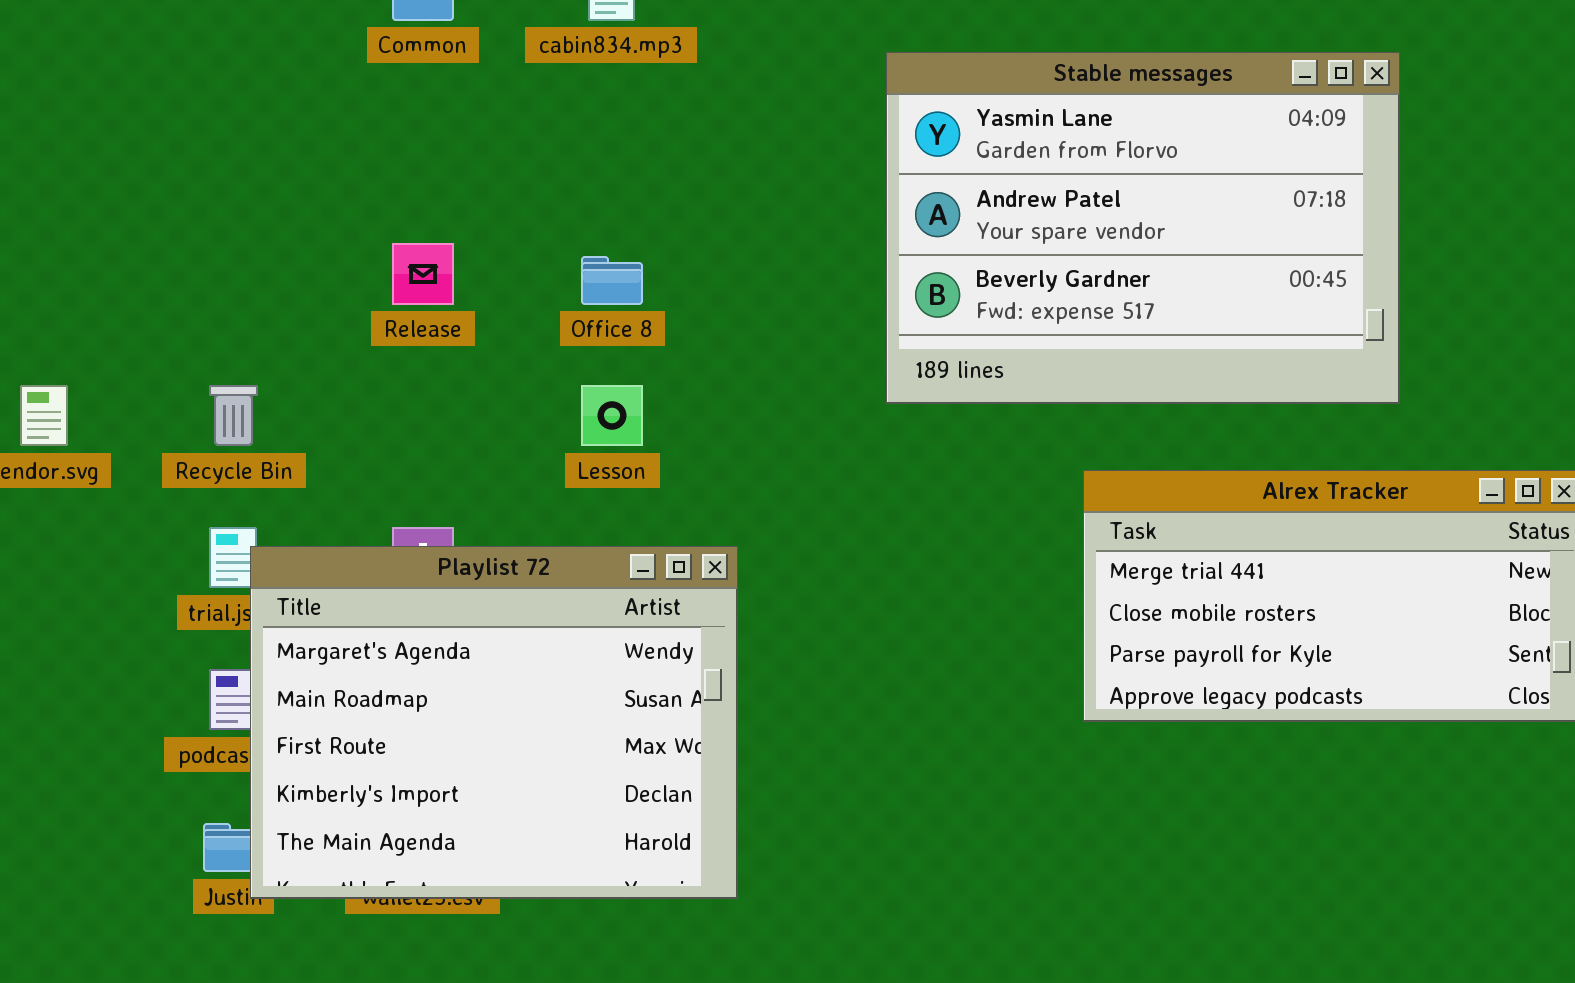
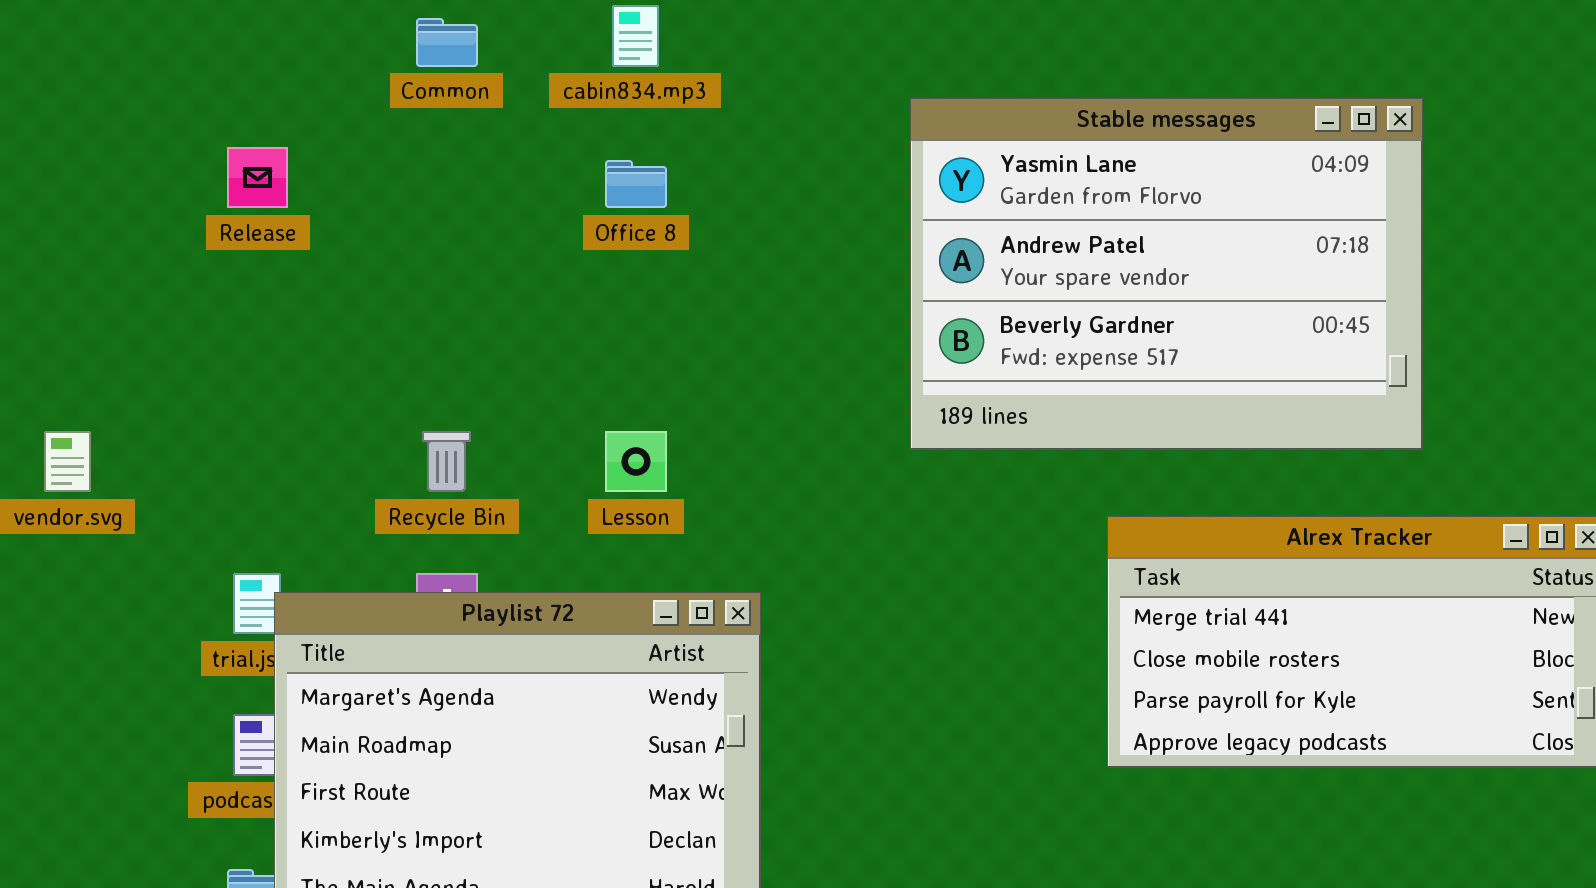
Release: [392,243,454,305] -> [227,147,288,208], moved
Office 8: [581,256,643,305] -> [605,160,667,208], moved
Recycle Bin: [209,385,258,446] -> [422,431,471,492], moved

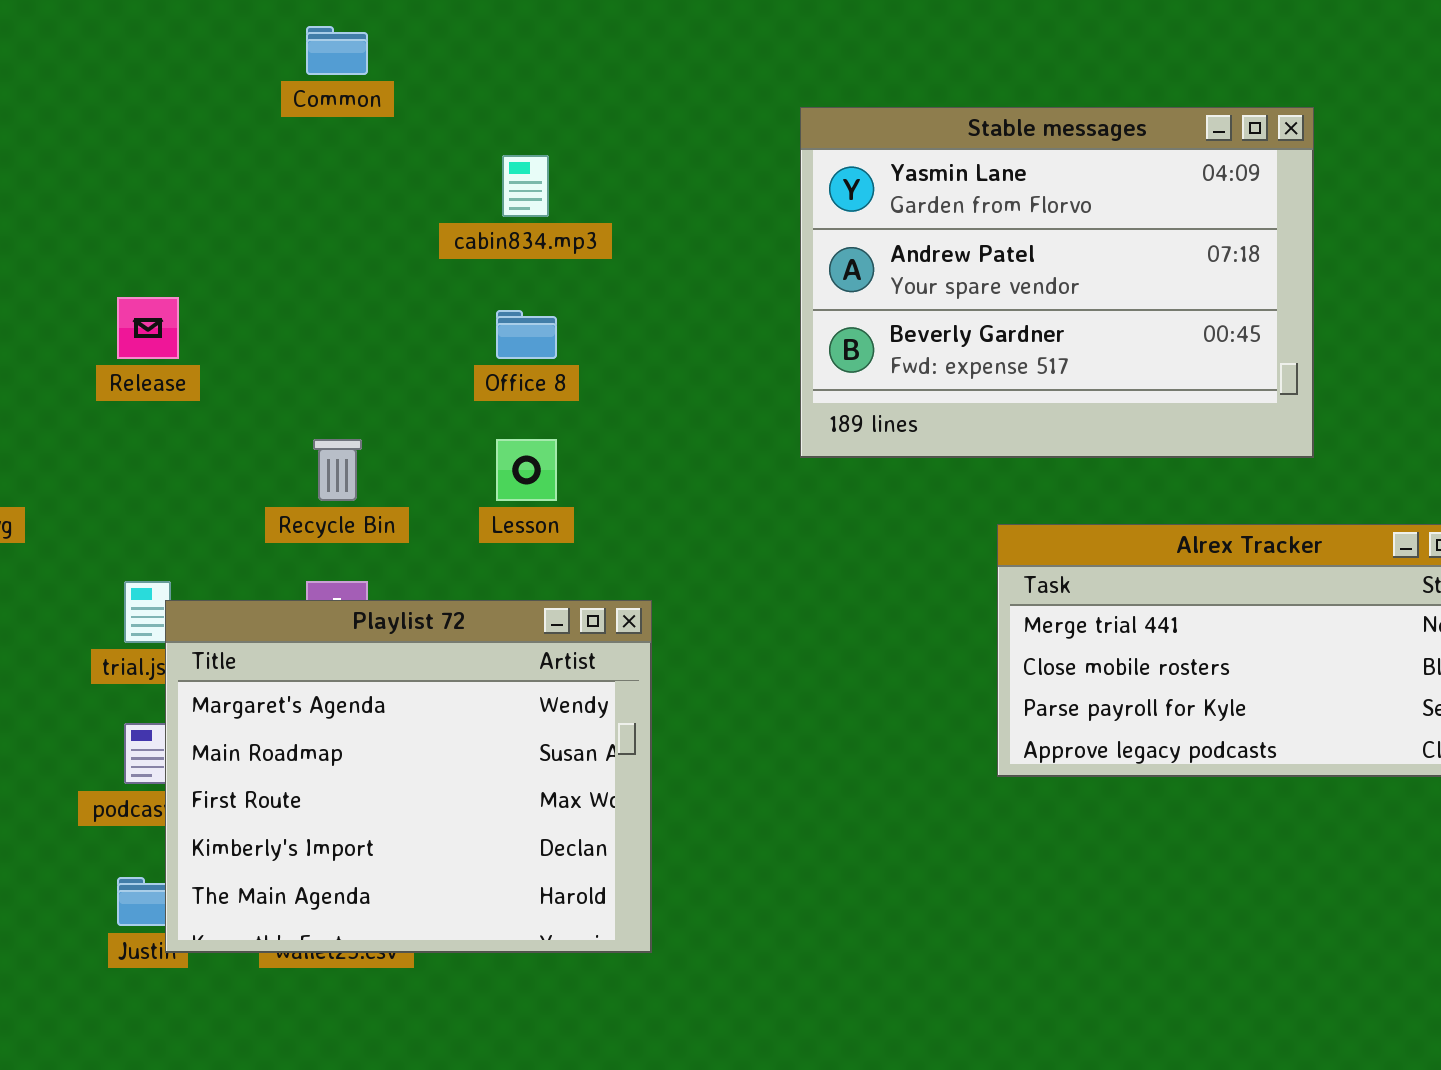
cabin834.mp3: [612,5,659,67] -> [502,155,549,217], moved
Release: [227,147,288,208] -> [117,297,179,359], moved
Office 8: [605,160,667,208] -> [496,310,557,359], moved

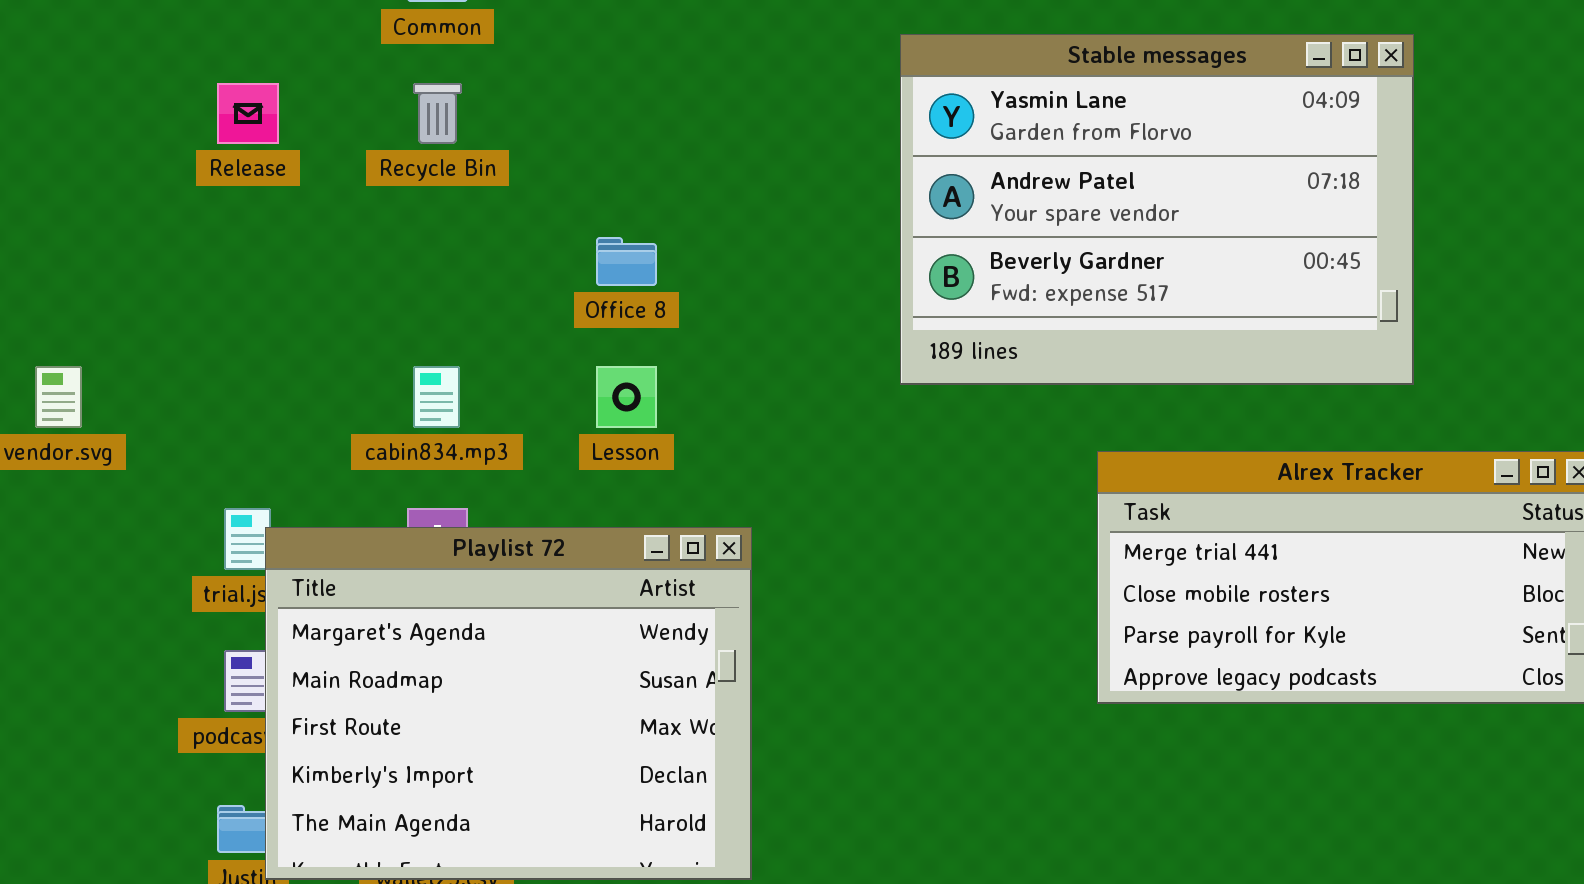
cabin834.mp3: [502,155,549,217] -> [413,366,460,428], moved
Release: [117,297,179,359] -> [217,83,279,144], moved
Recycle Bin: [313,439,362,501] -> [413,83,462,144], moved

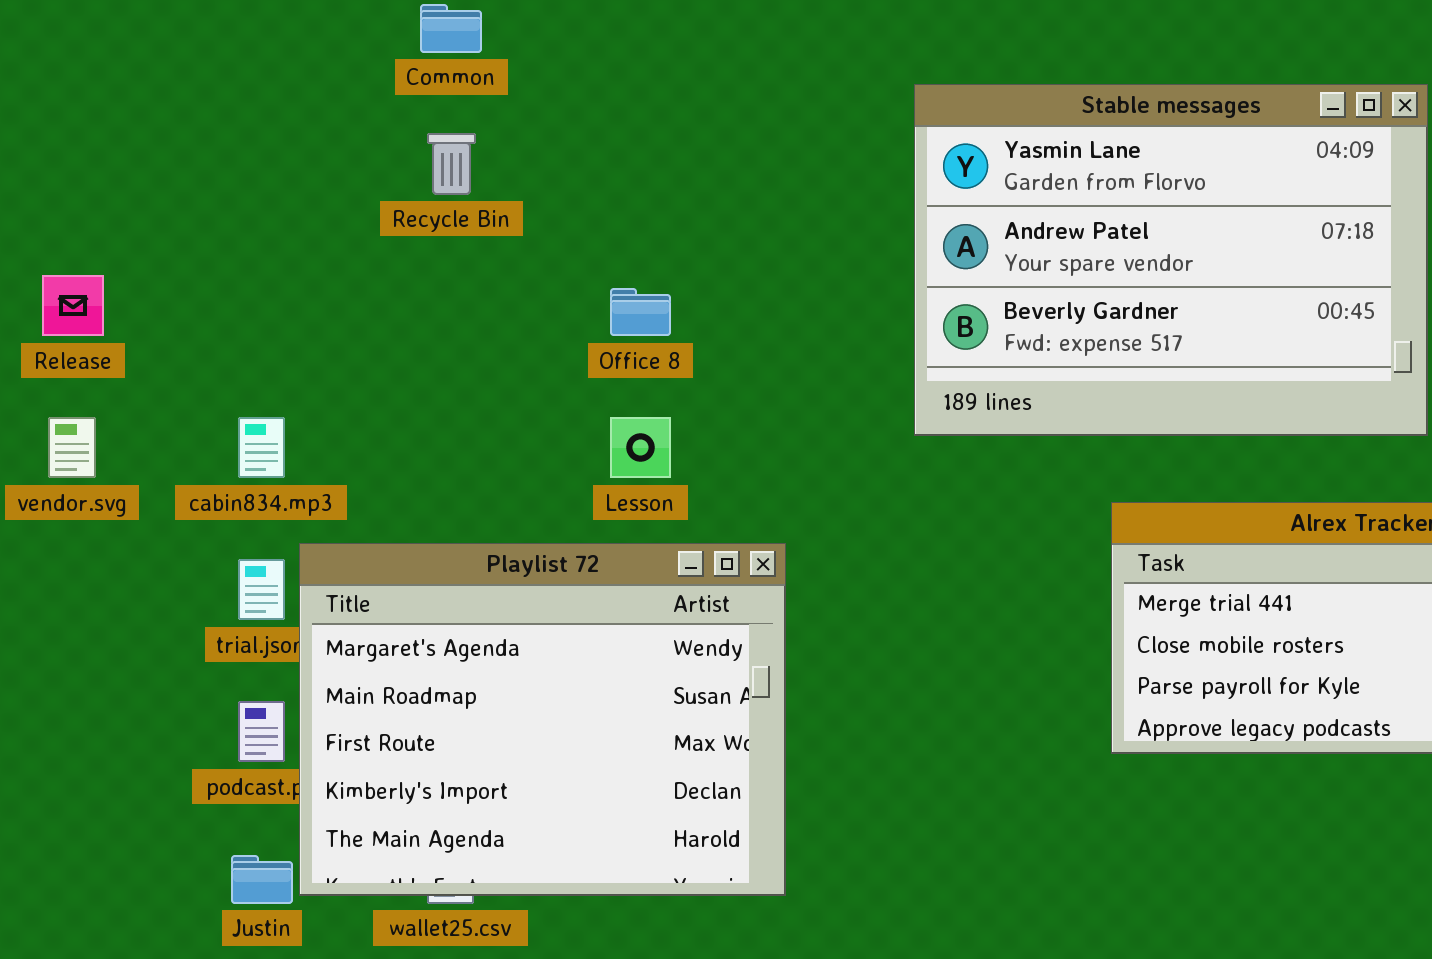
Release: [217,83,279,144] -> [42,275,104,336], moved
cabin834.mp3: [413,366,460,428] -> [238,417,285,478], moved
Playlist 72: [265,527,752,880] -> [299,543,786,896], moved

